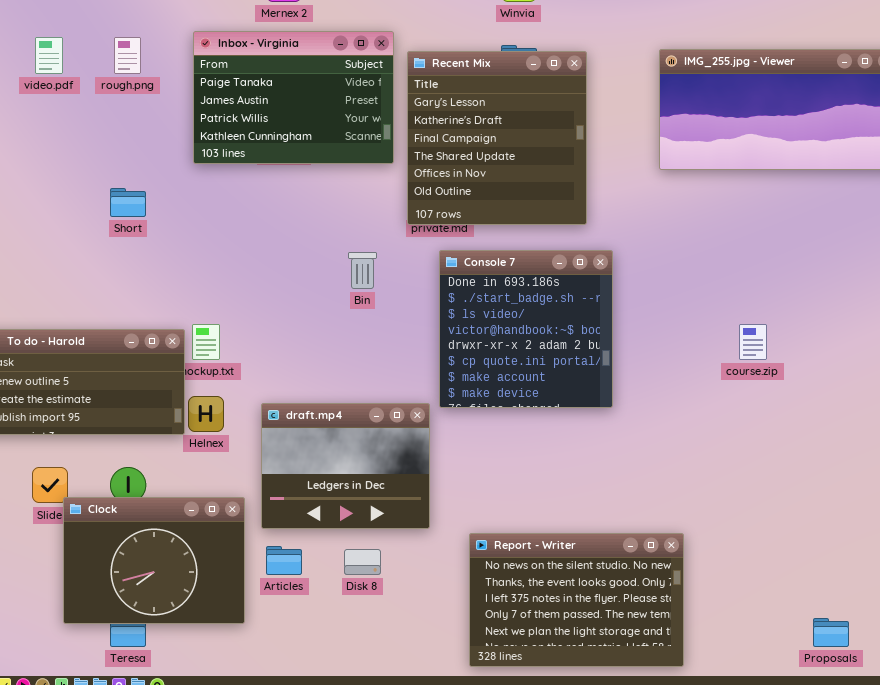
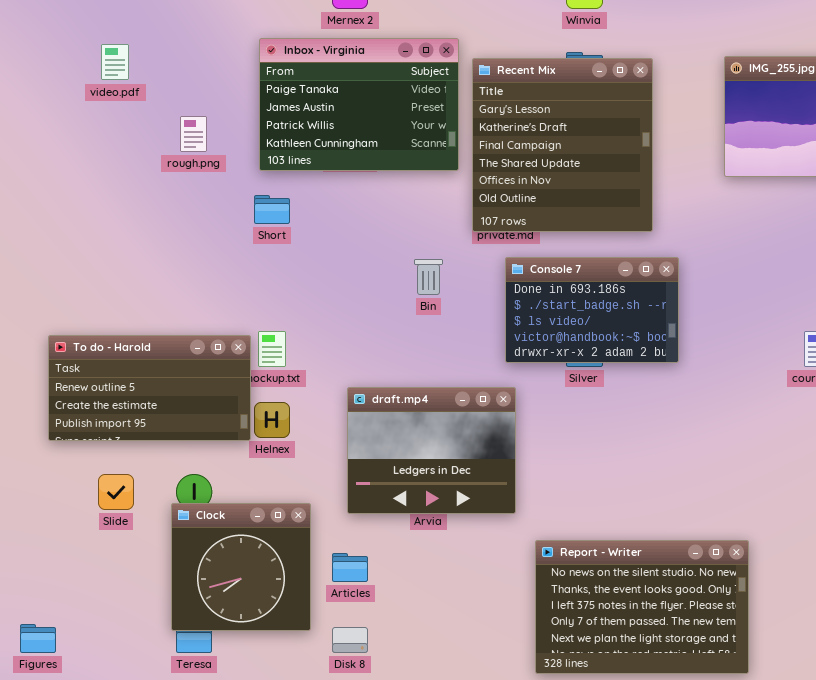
rough.png: [114,37,141,74] -> [180,116,207,152], moved
Short: [110,188,146,217] -> [254,195,290,224], moved
Console 7: [439,250,613,408] -> [505,257,679,363], resized
draft.mp4: [261,403,430,529] -> [347,387,516,514], moved
Clock: [63,497,245,624] -> [171,503,311,631], resized
Disk 8: [344,549,381,575] -> [332,627,368,653], moved

